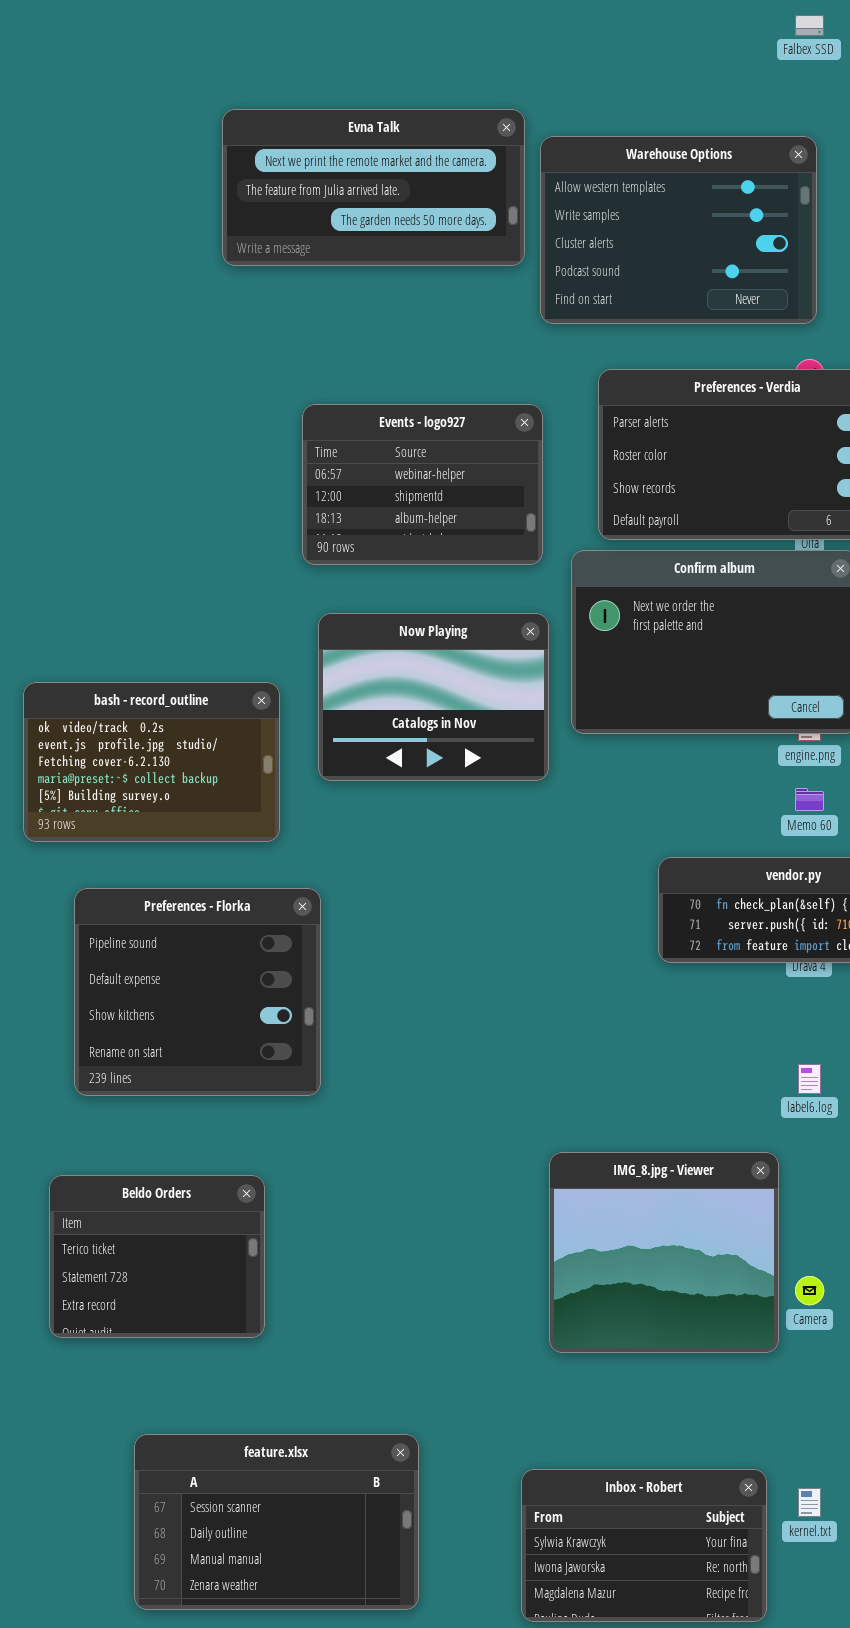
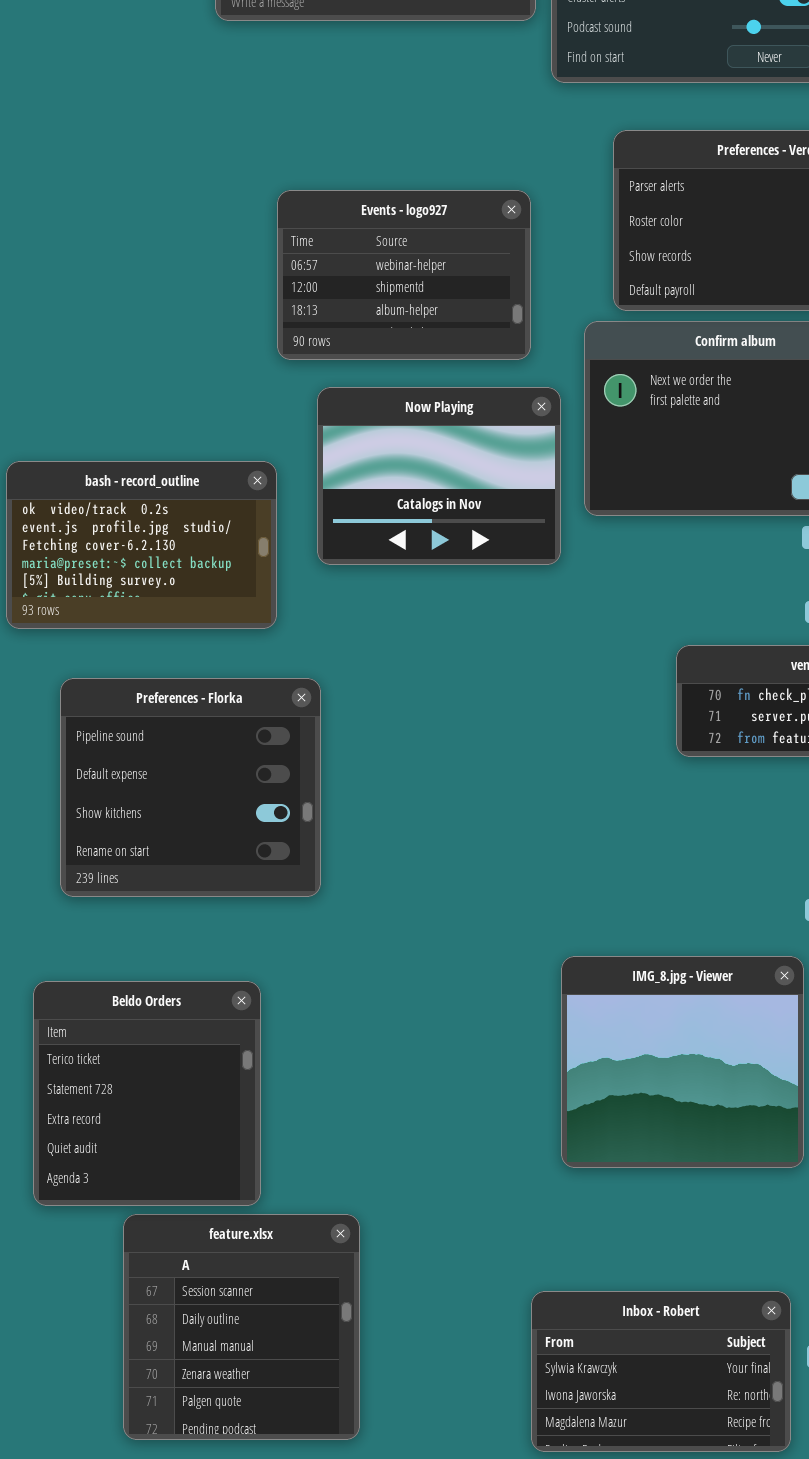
Events - logo927: [302,404,543,565] -> [277,190,531,360], moved
Beldo Orders: [49,1175,265,1338] -> [33,981,261,1206], resized
feature.xlsx: [134,1434,419,1610] -> [123,1214,360,1440], resized

